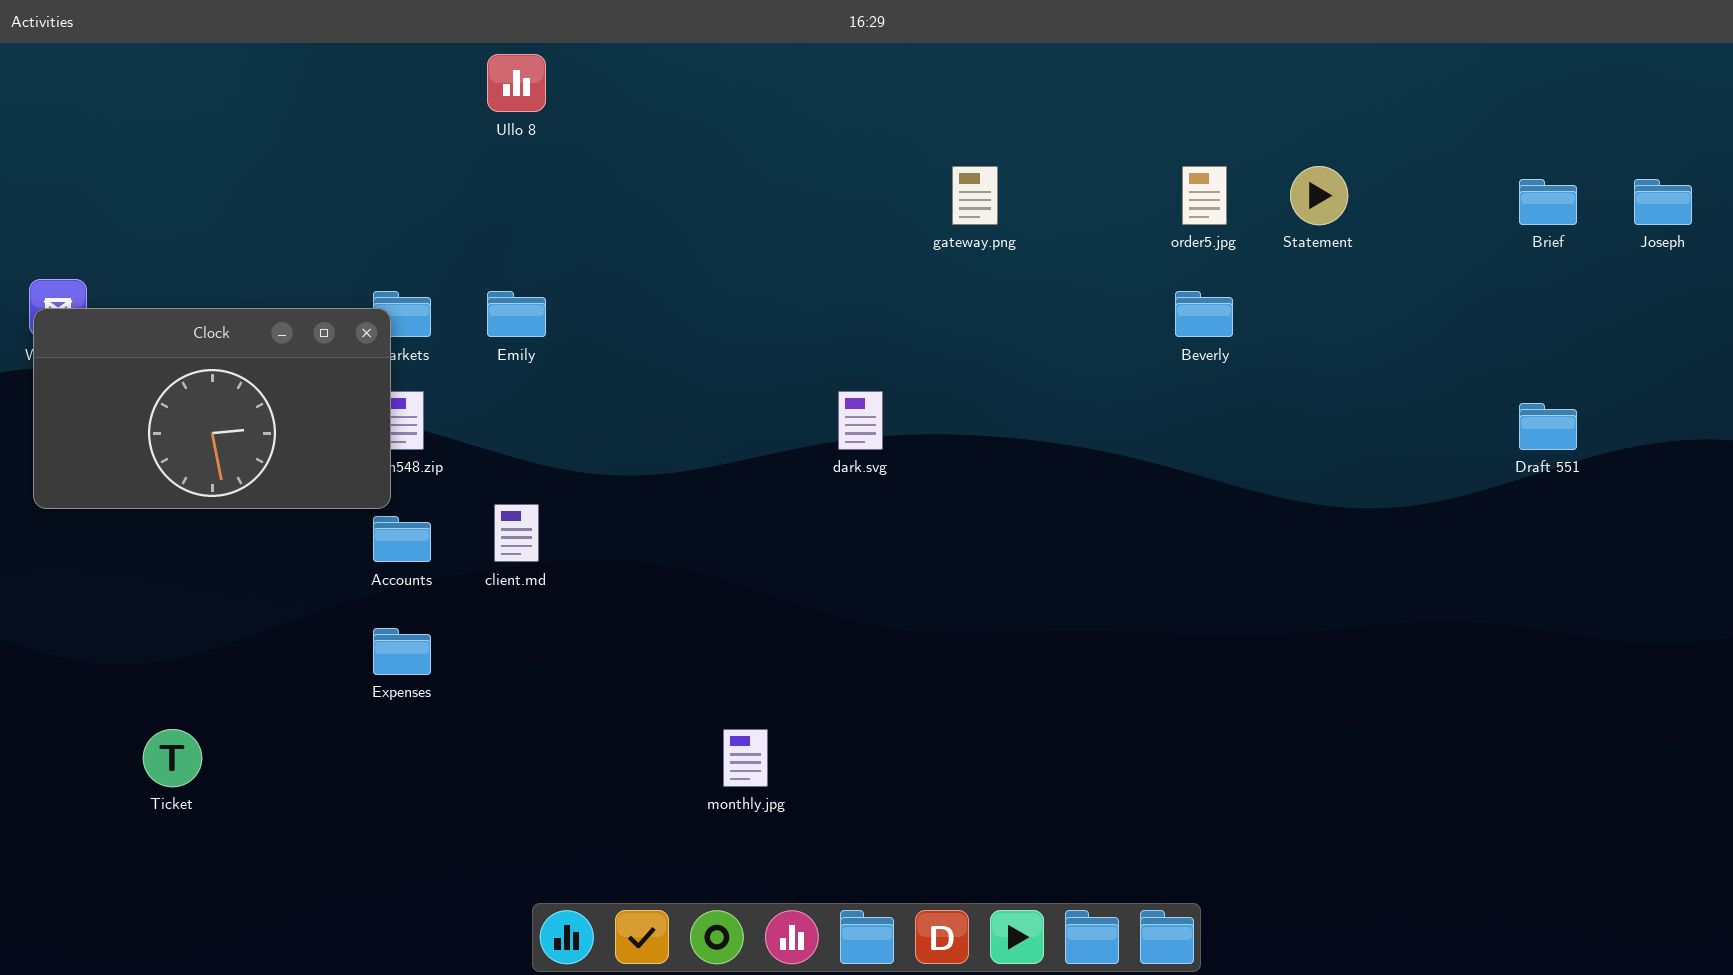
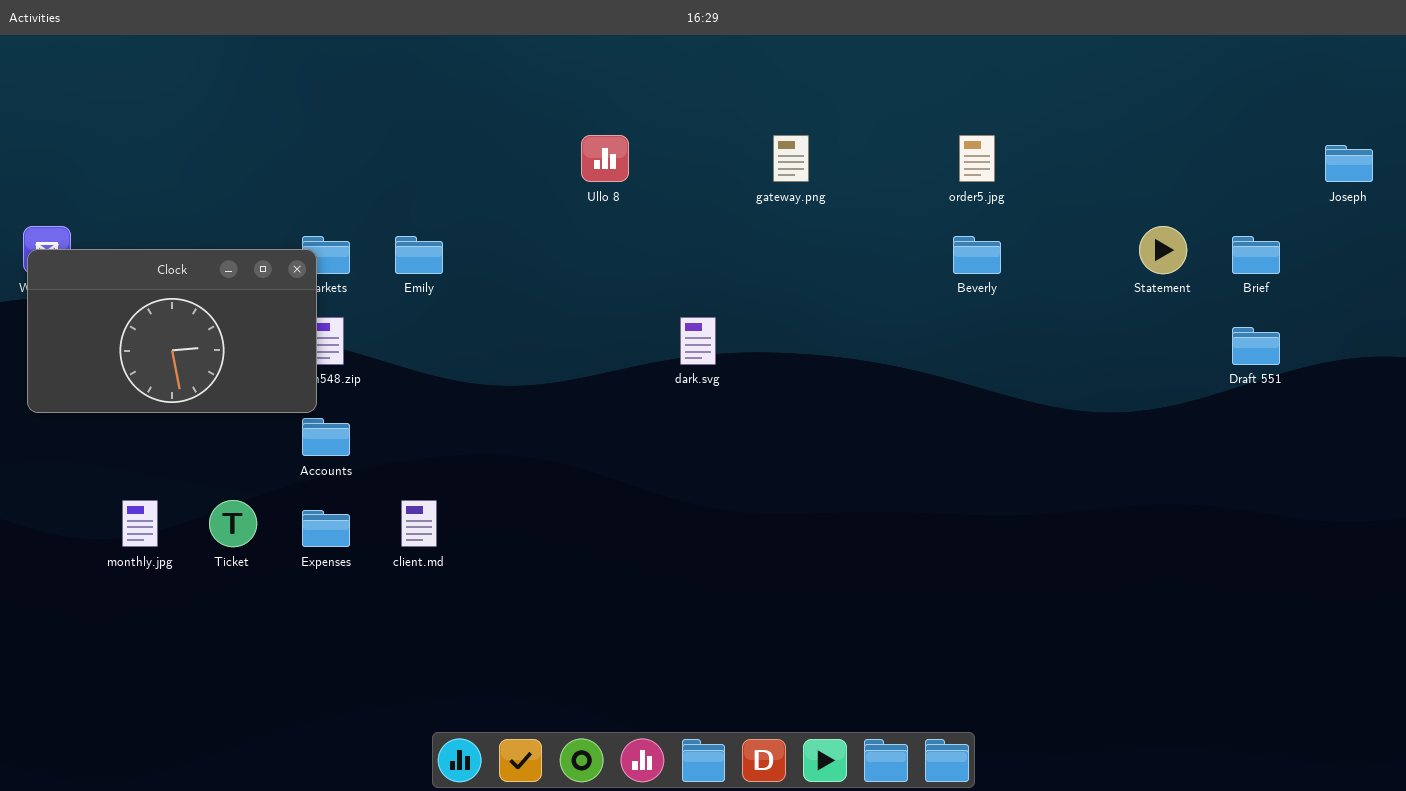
Ullo 8: [487,54,546,112] -> [581,135,629,182], moved
Statement: [1290,166,1348,225] -> [1139,226,1187,274], moved
Brief: [1519,179,1577,225] -> [1232,236,1280,274], moved
client.md: [494,504,539,562] -> [401,500,437,547], moved
Ticket: [143,729,202,787] -> [209,500,257,547], moved
monthly.jpg: [723,729,768,787] -> [122,500,158,547], moved

